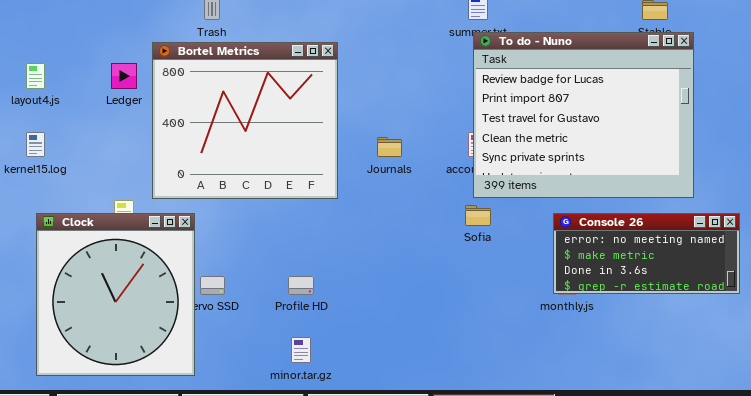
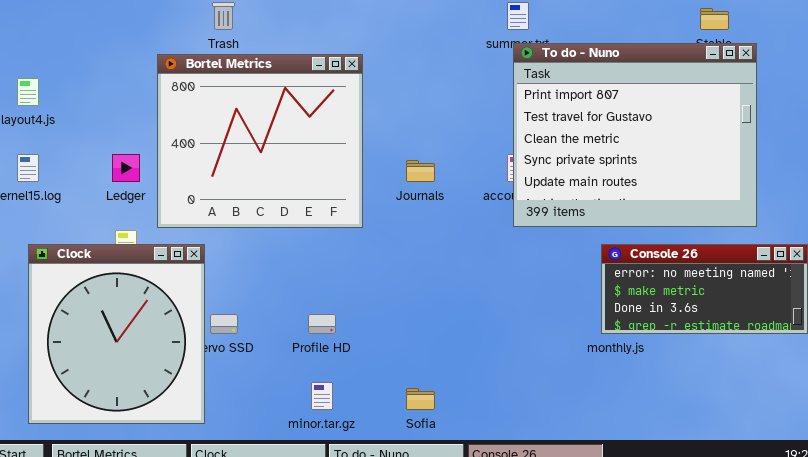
To do - Nuno: [473,32,694,198] -> [513,43,757,227], scrolled down 1 row
Ledger: [111,63,137,89] -> [112,154,140,182], moved
Sofia: [465,205,491,226] -> [406,388,435,410], moved

